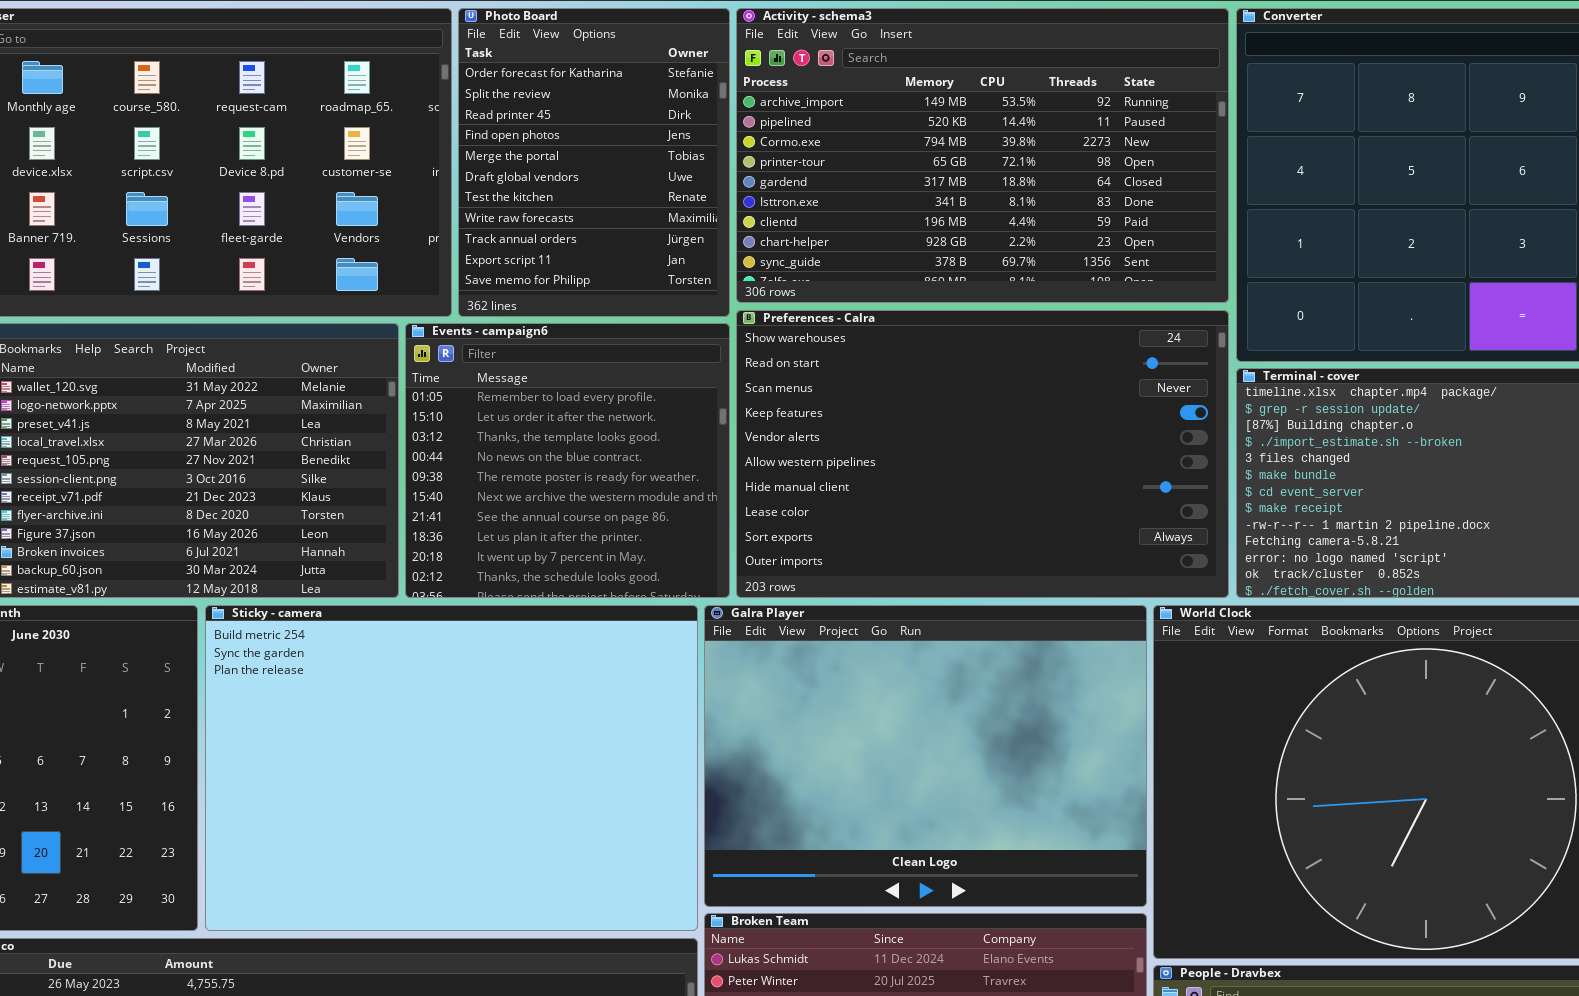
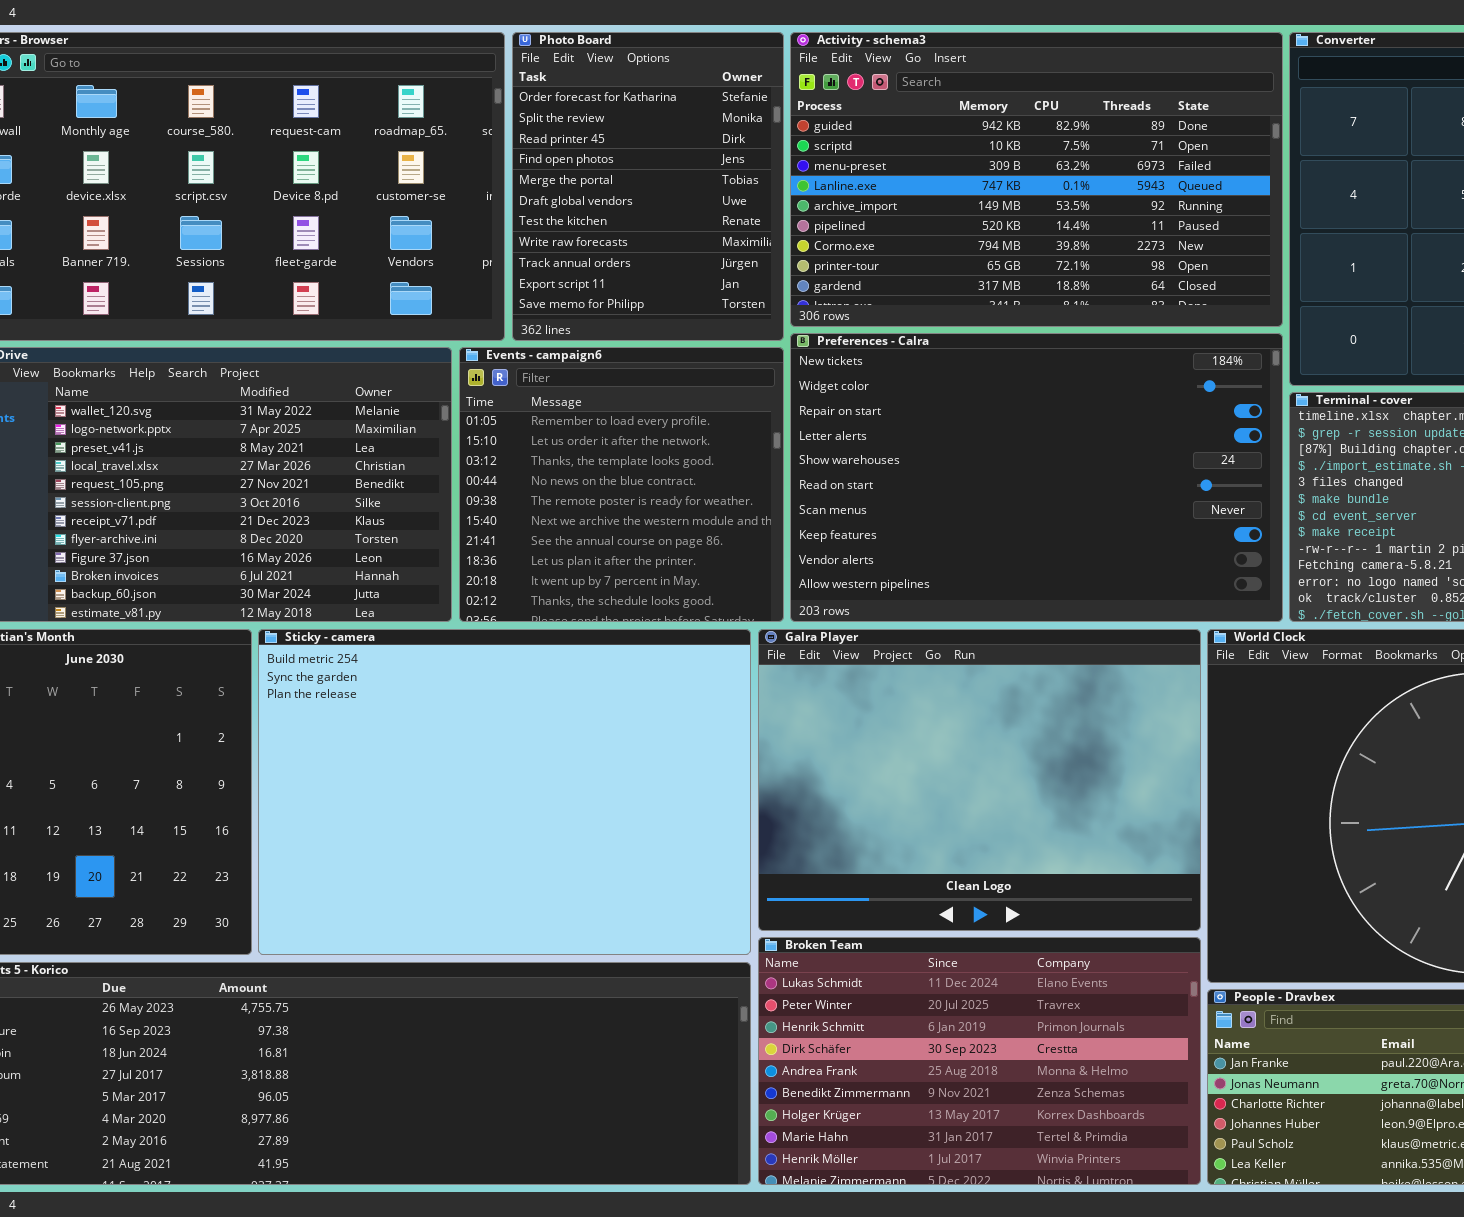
Activity - schema3: [736,8,1229,303] -> [790,32,1283,327], scrolled up 4 rows
Preferences - Calra: [736,310,1229,598] -> [790,333,1283,622], scrolled up 4 rows

